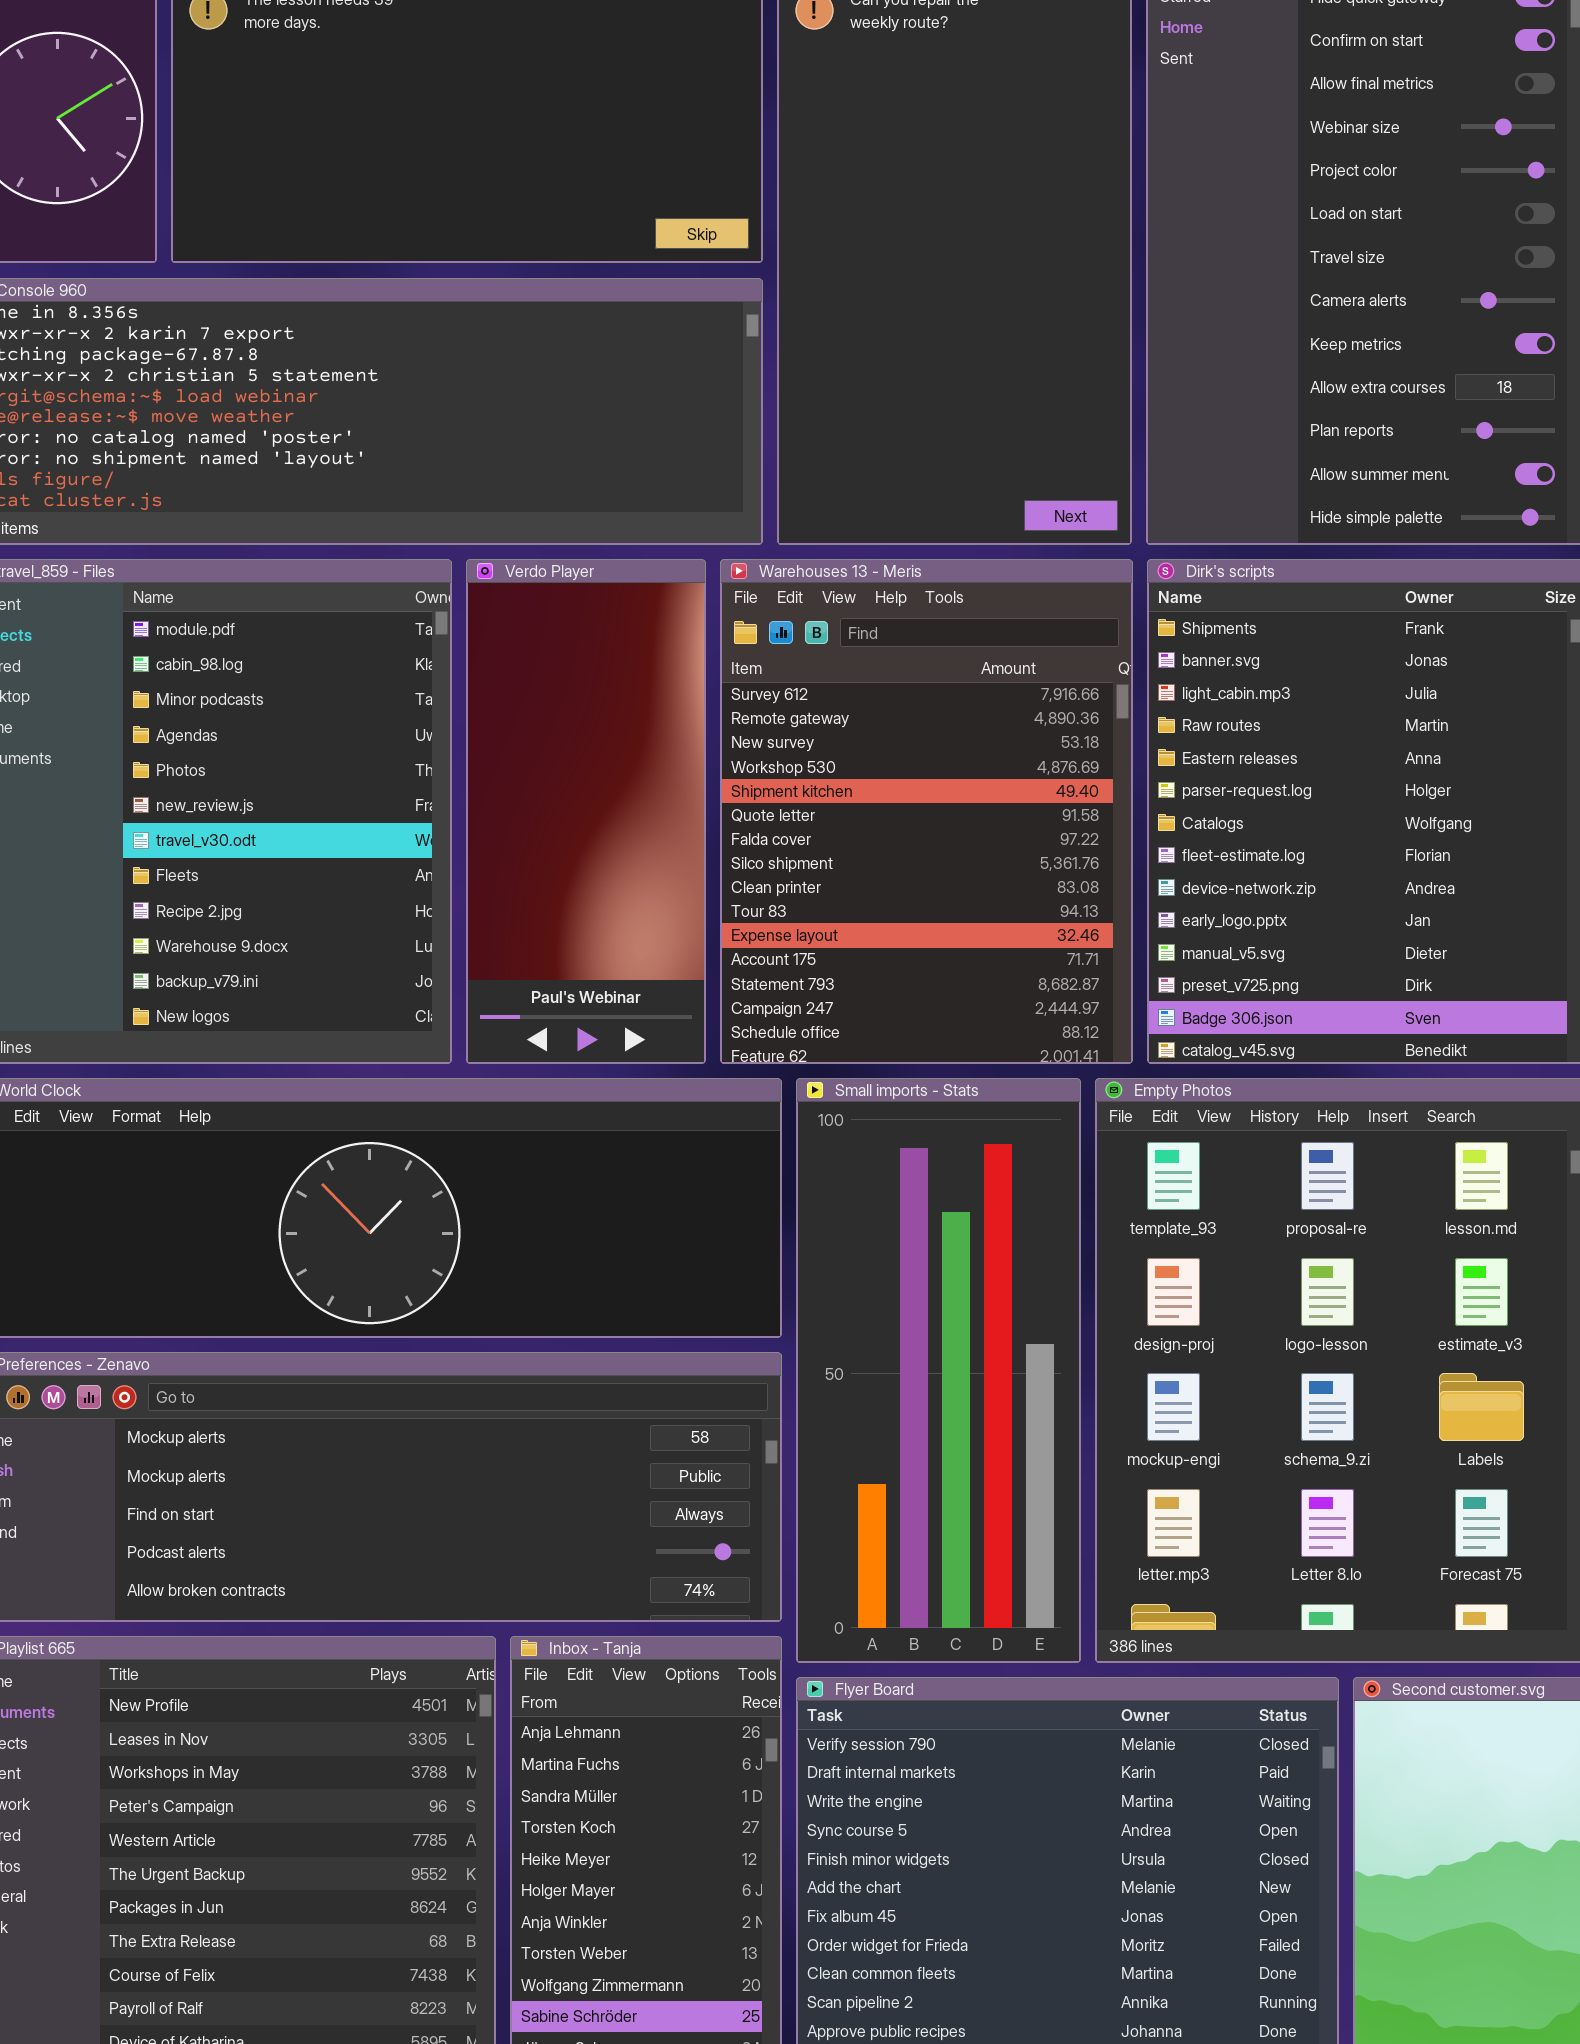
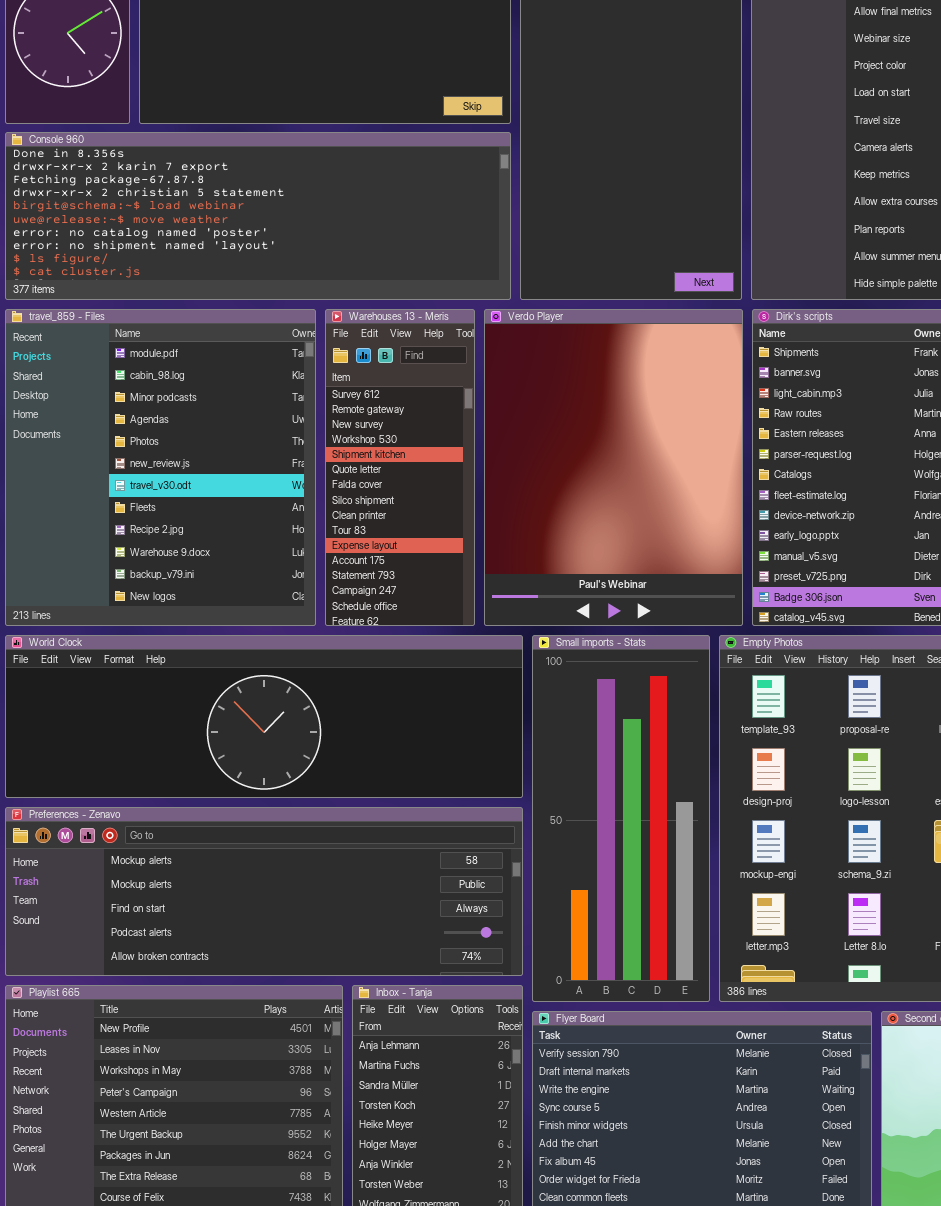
Verdo Player: [466,559,706,1064] -> [484,309,743,626], moved, resized
Warehouses 13 - Meris: [720,559,1133,1064] -> [325,309,475,626], moved, resized

